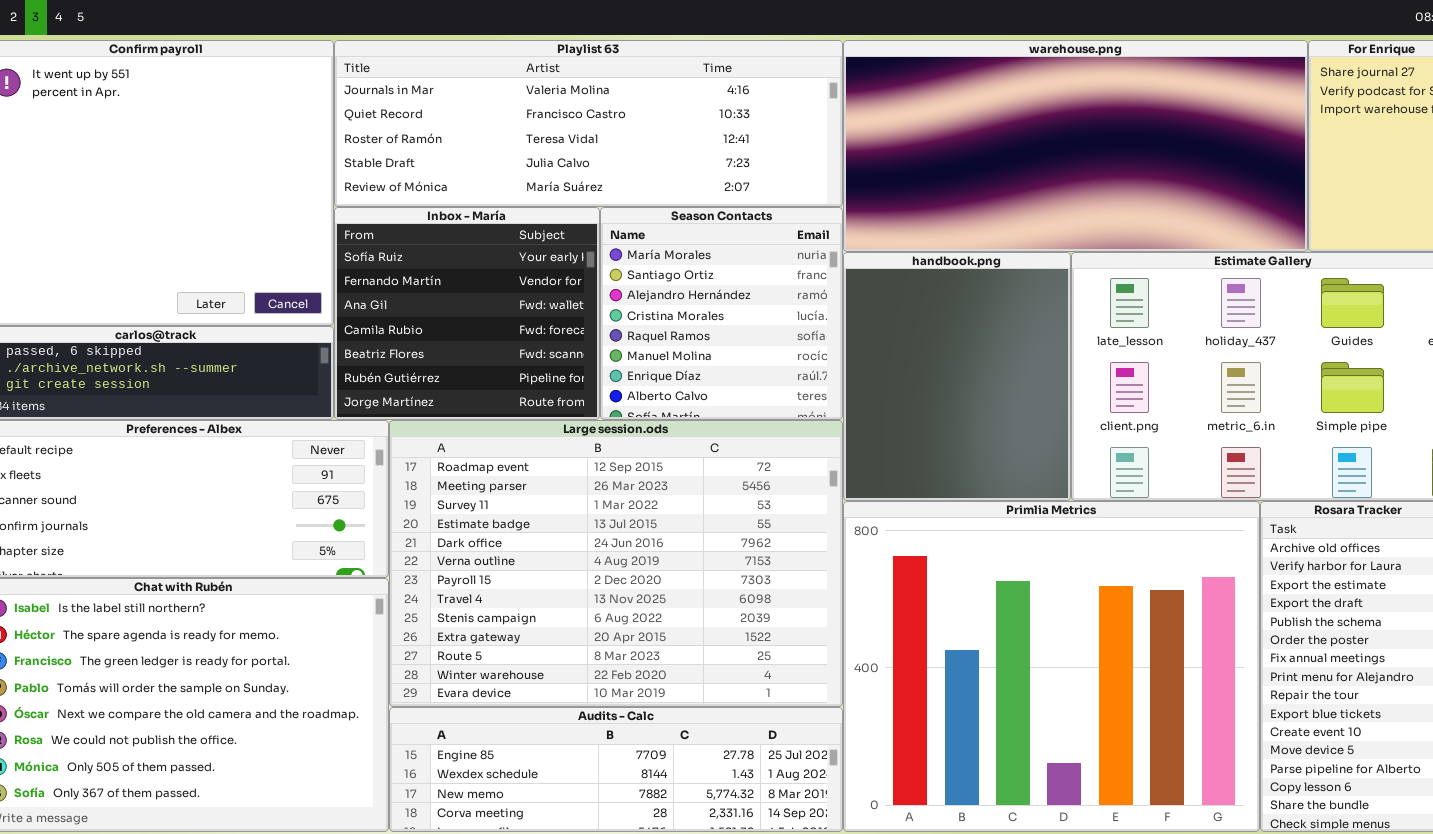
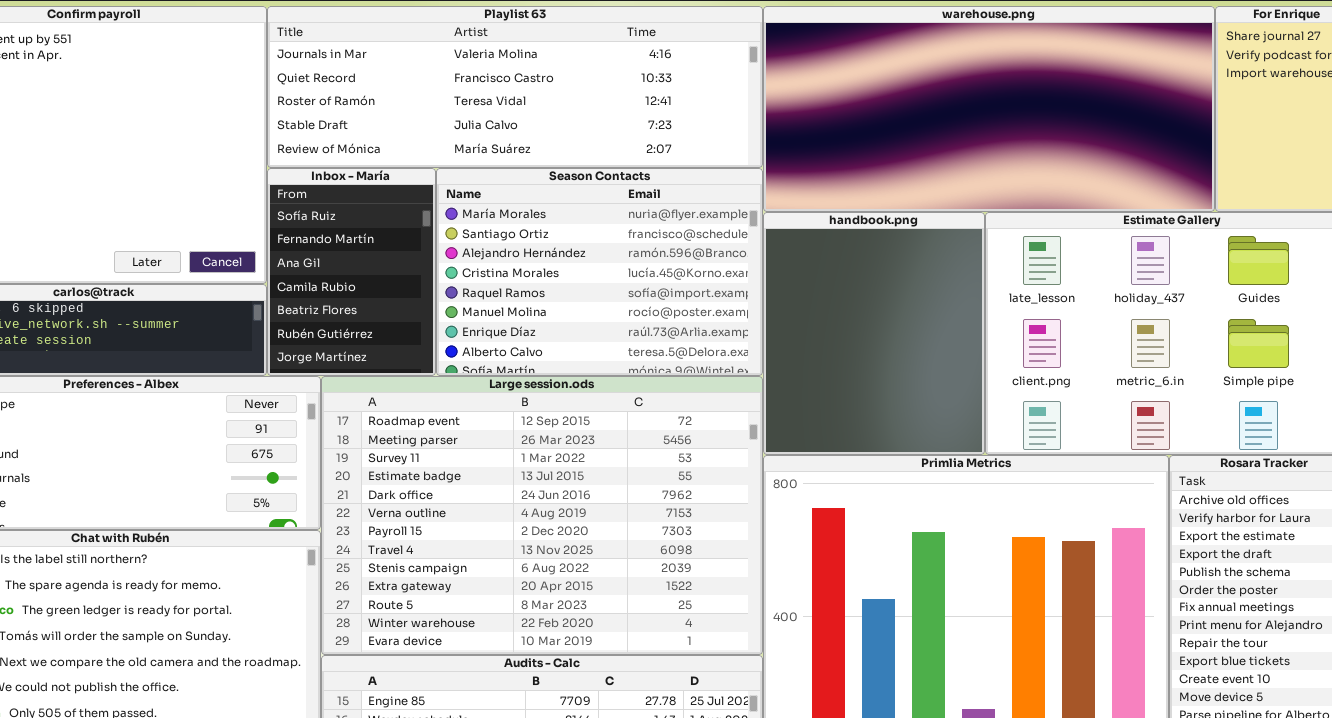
Inbox - María: [334,207,600,420] -> [267,168,436,376], resized
Season Contacts: [600,207,843,420] -> [436,168,763,376], resized

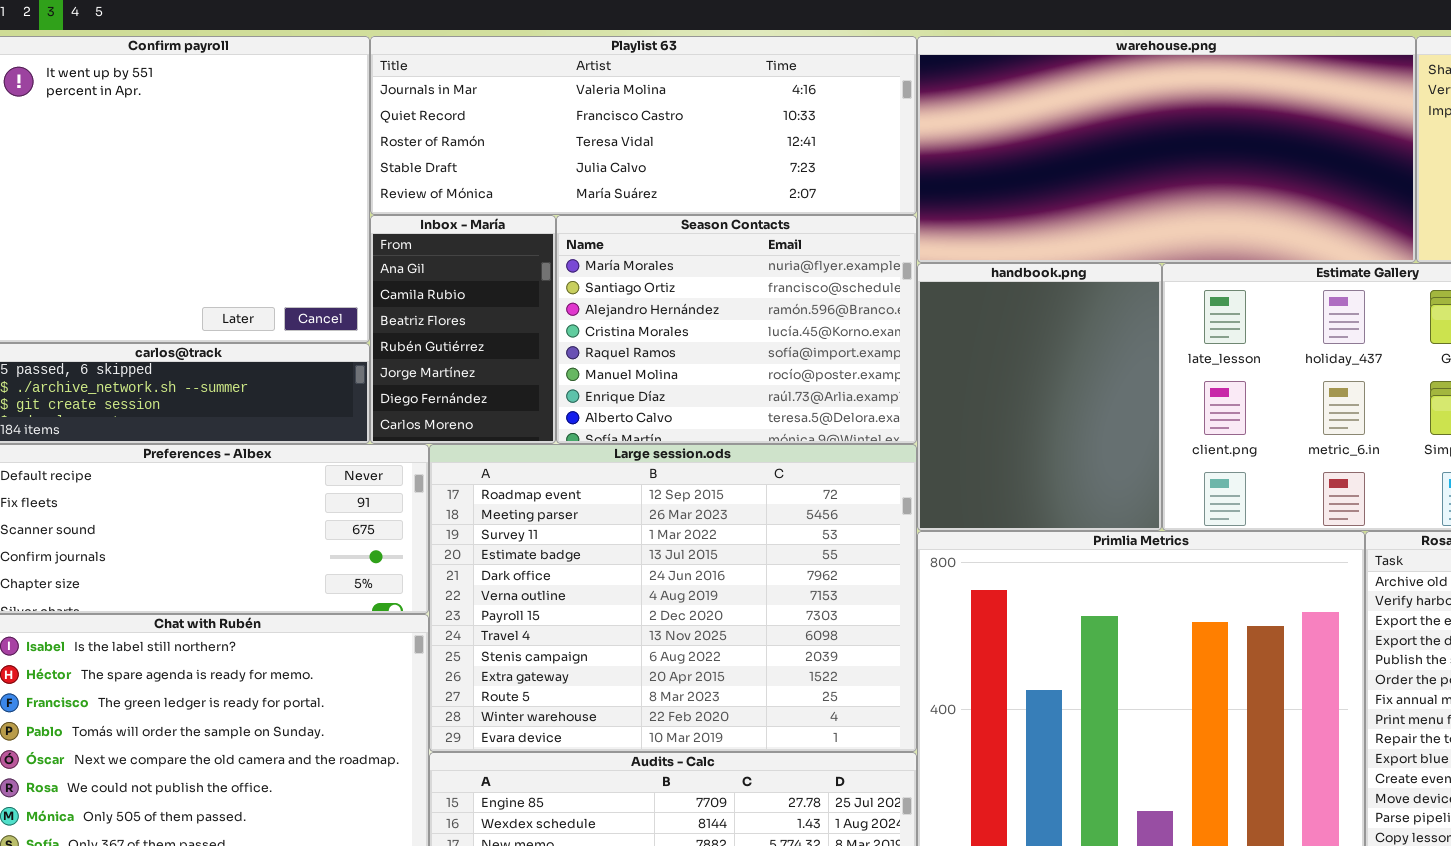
Inbox - María: [267,168,436,376] -> [370,215,556,444], scrolled down 2 rows

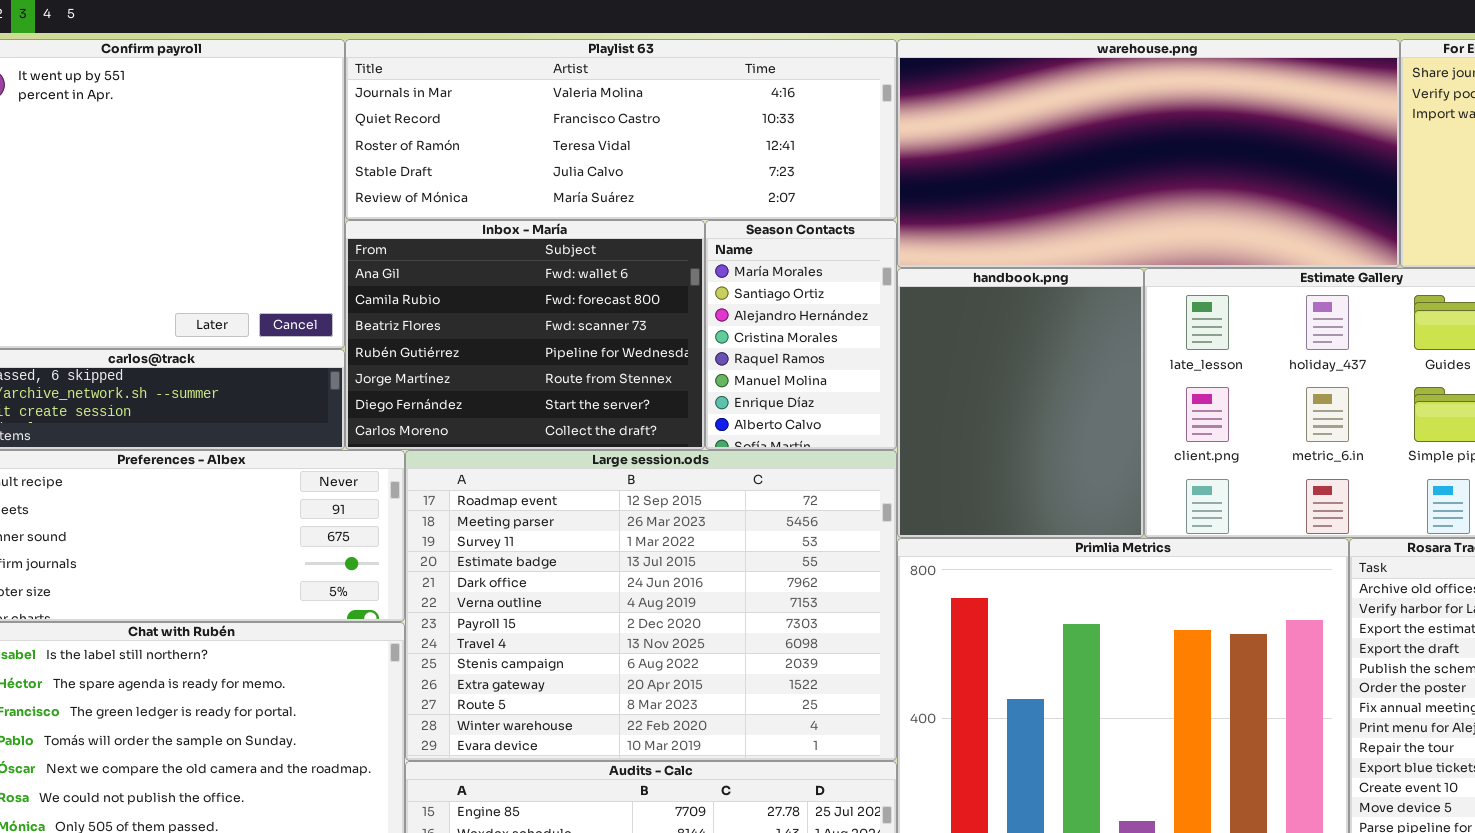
Inbox - María: [370,215,556,444] -> [345,220,705,450], resized
Season Contacts: [556,215,917,444] -> [705,220,897,450], resized

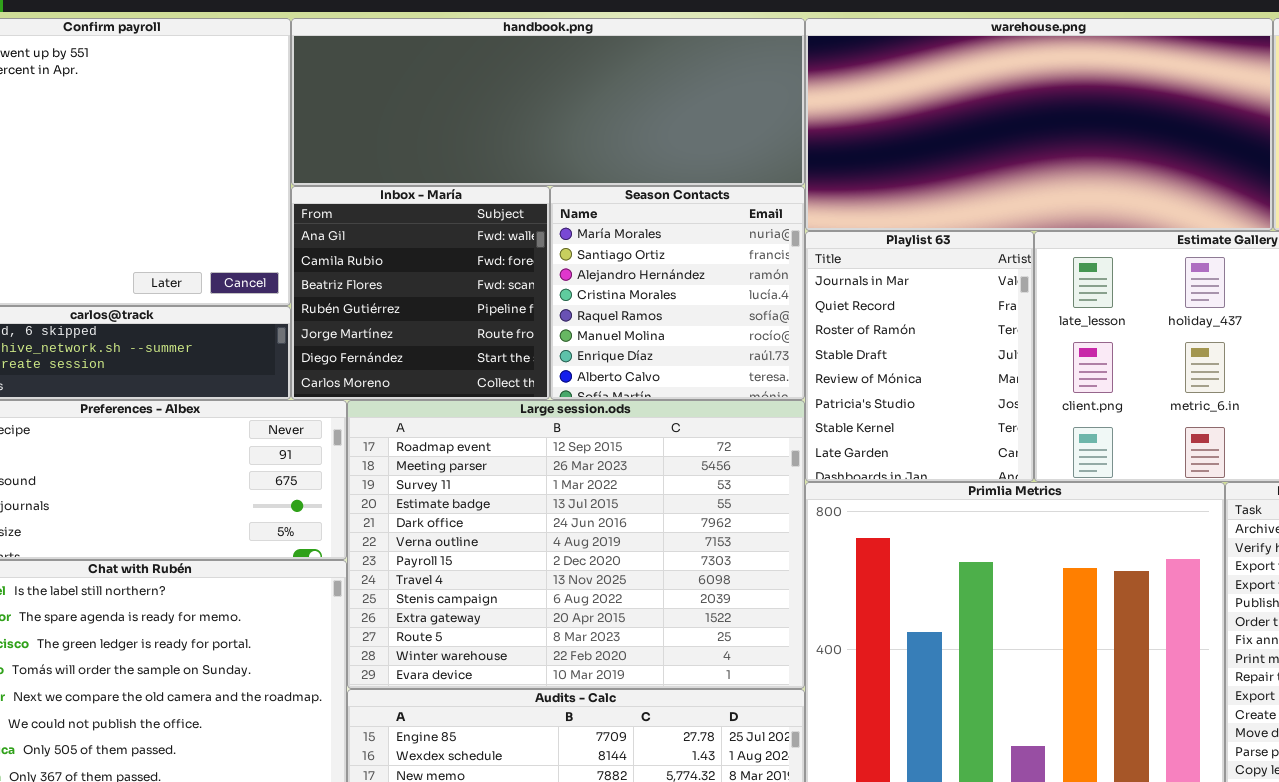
Playlist 63: [345,39,897,220] -> [805,231,1034,482], moved, resized
Inbox - María: [345,220,705,450] -> [291,186,550,400], resized
Season Contacts: [705,220,897,450] -> [550,186,805,400], resized
handbook.png: [897,268,1144,538] -> [291,18,805,186], moved, resized

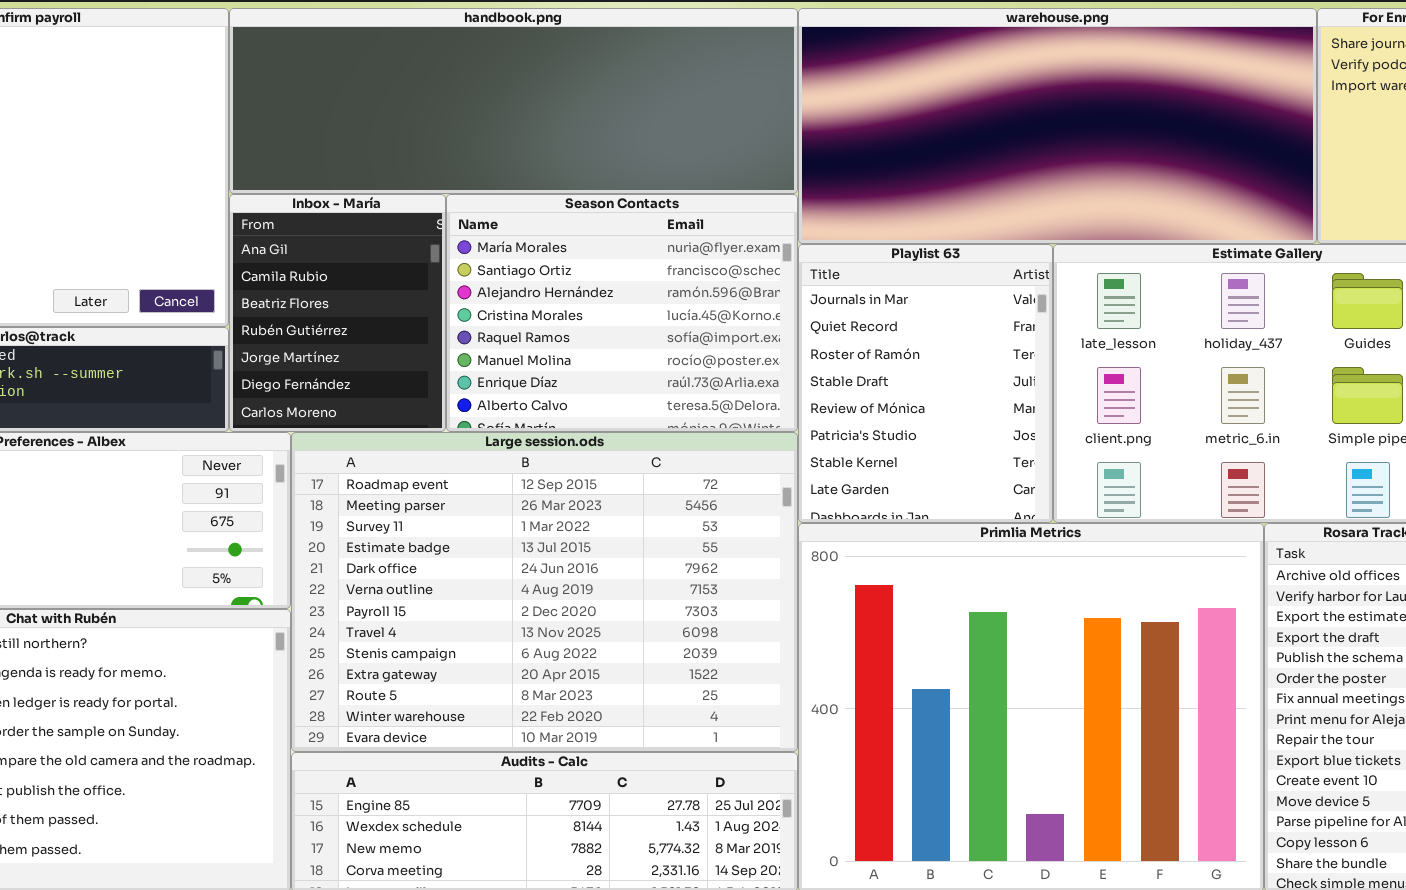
Inbox - María: [291,186,550,400] -> [229,194,446,432], resized
Season Contacts: [550,186,805,400] -> [446,194,798,432], resized

